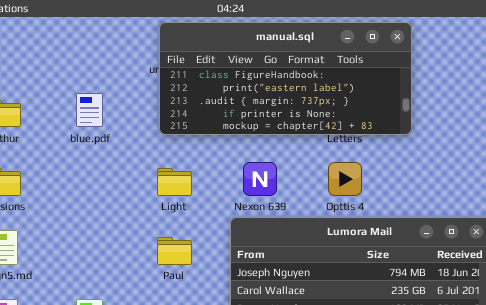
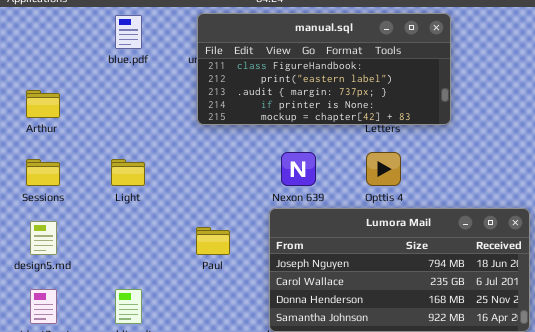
blue.pdf: [76,93,103,127] -> [115,15,142,49], moved
Light: [157,168,192,196] -> [111,159,145,186], moved

